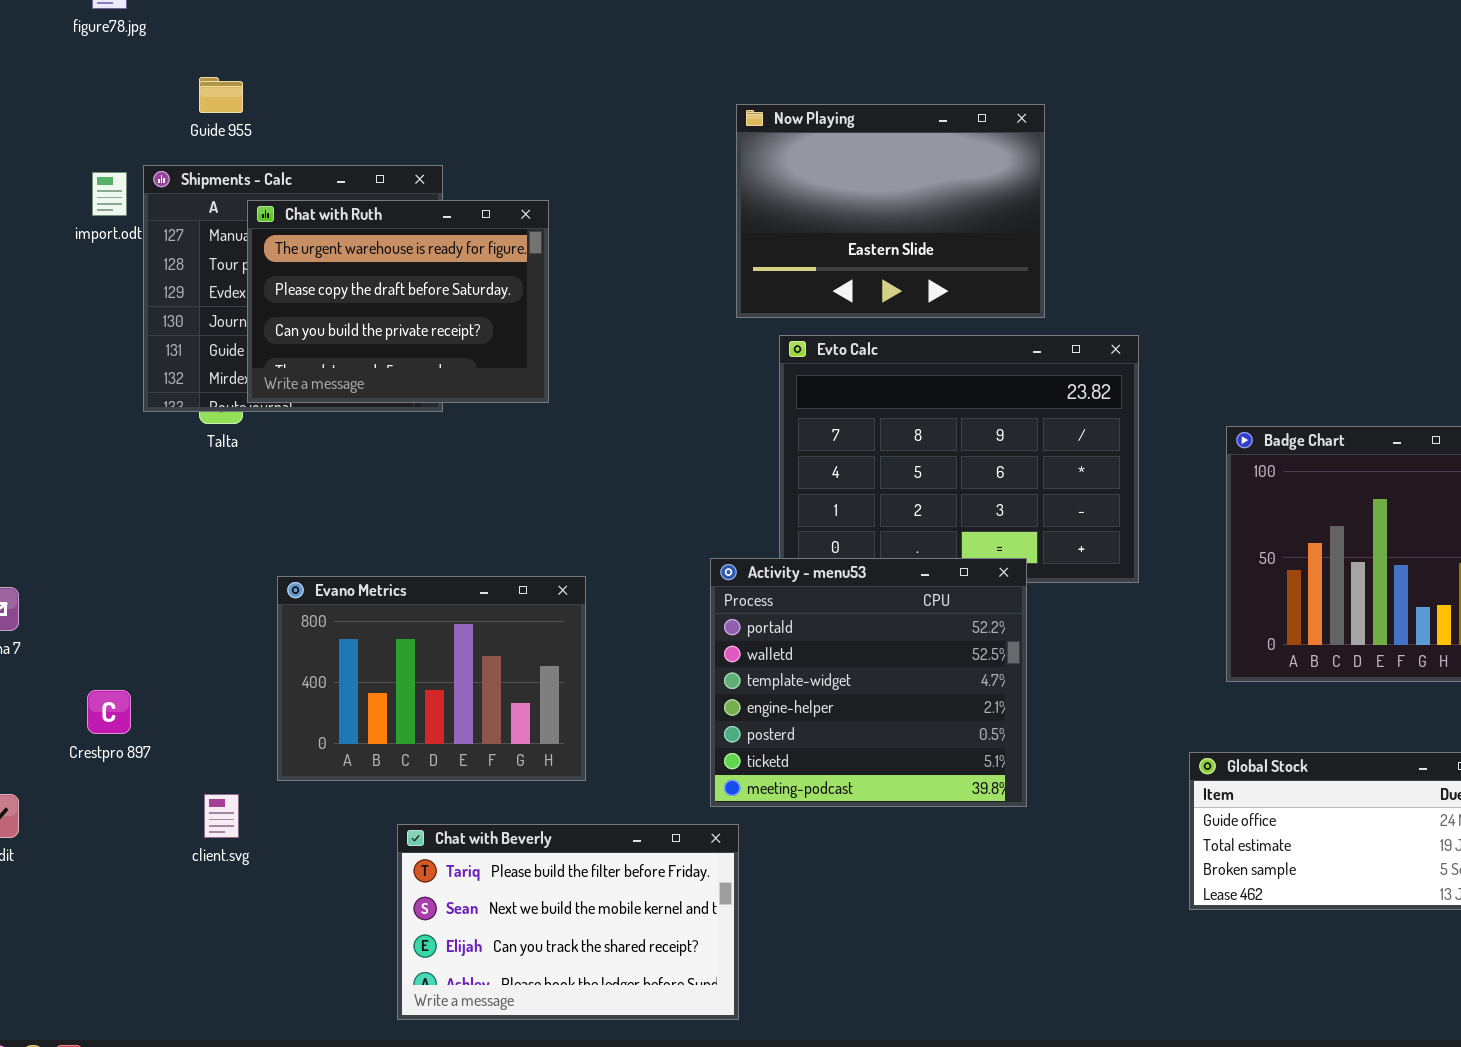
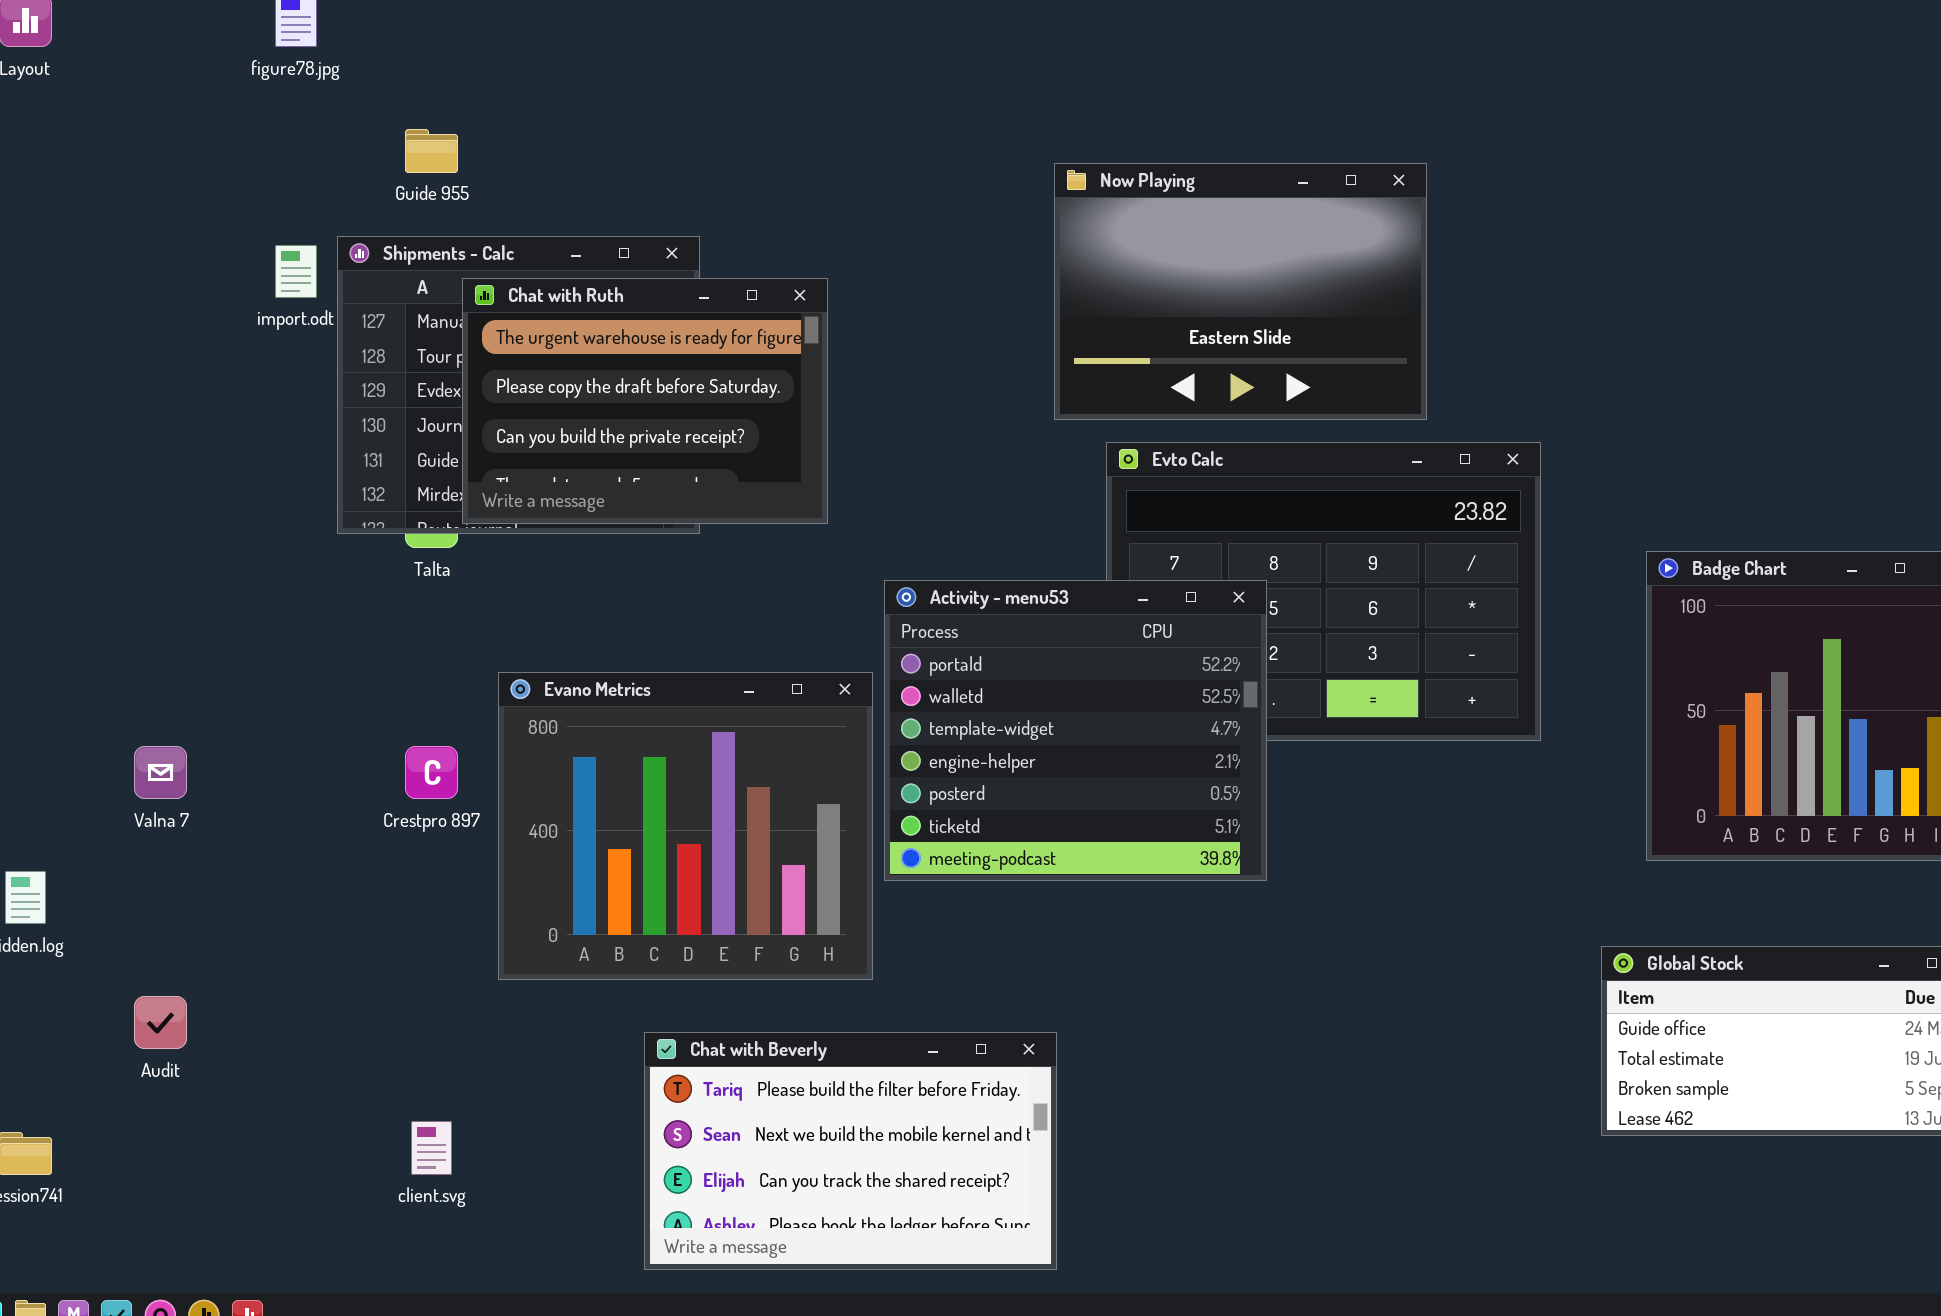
Activity - menu53: [710,558,1027,807] -> [884,580,1267,881], moved
Evano Metrics: [277,576,586,781] -> [498,672,873,980], resized
Crestpro 897: [87,690,131,734] -> [405,746,458,799], moved
client.svg: [204,794,239,838] -> [411,1121,452,1175], moved

